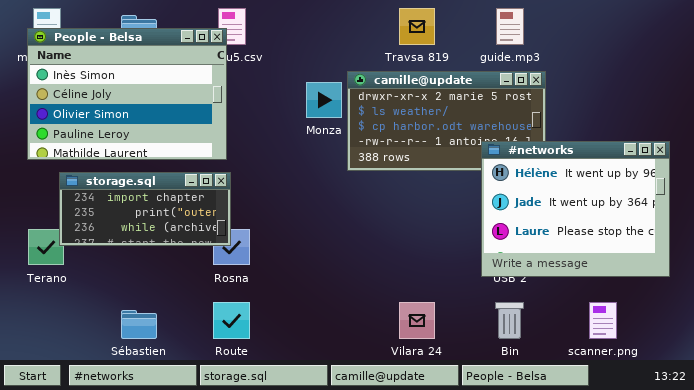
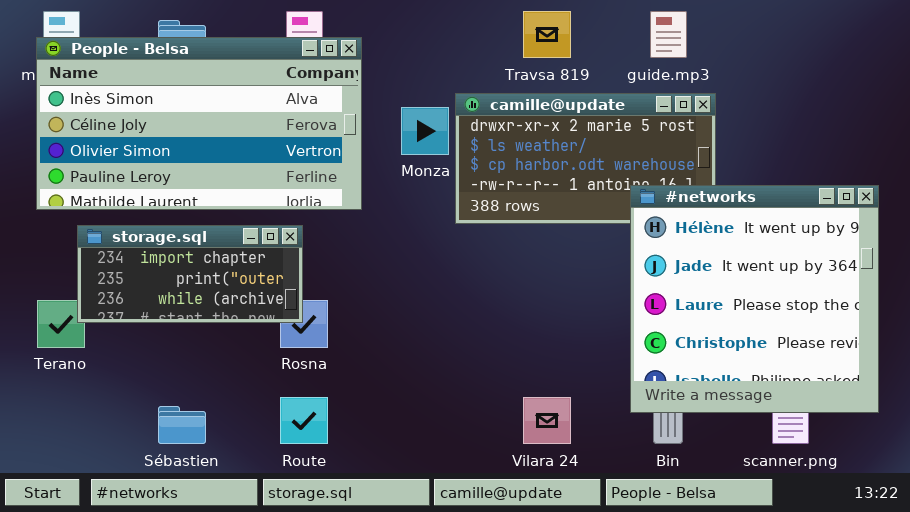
People - Belsa: [27,28,227,160] -> [36,37,362,210], resized
#networks: [481,141,670,277] -> [630,185,879,413], resized

